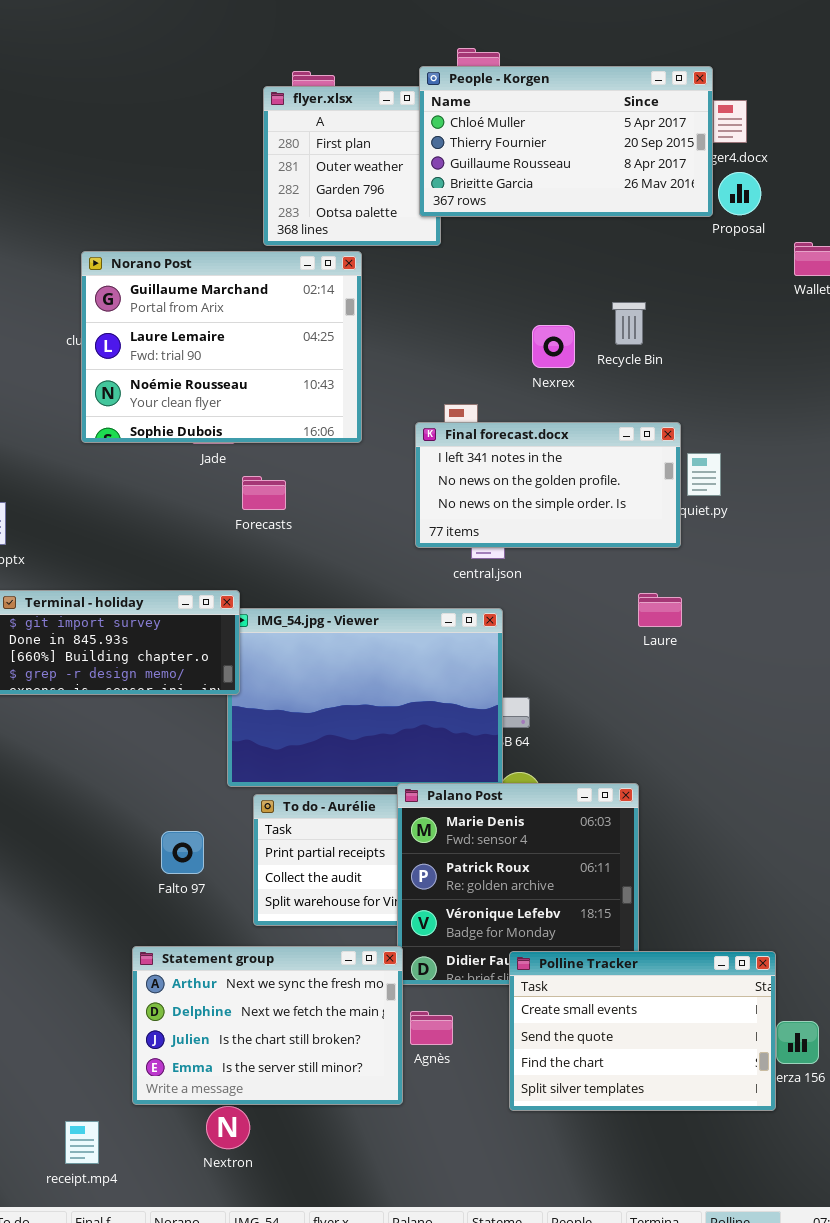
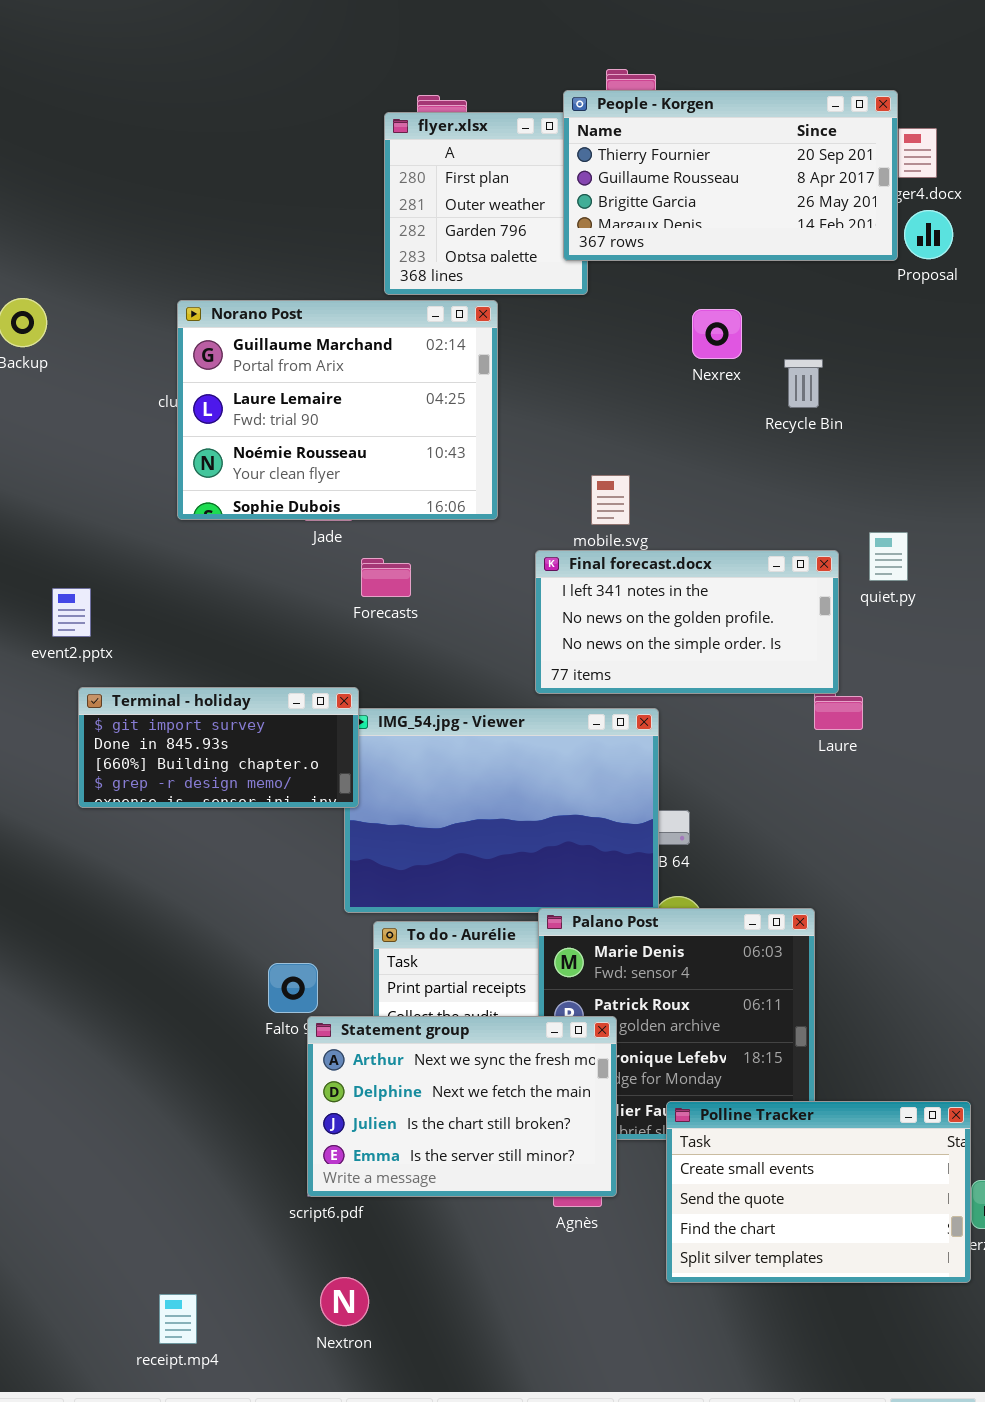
People - Korgen: [419,66,713,217] -> [563,90,898,261], scrolled down 1 row
Nexrex: [532,325,575,368] -> [692,309,742,359], moved
Final forecast.docx: [415,422,681,548] -> [535,550,839,694], moved
Statement group: [132,946,403,1105] -> [307,1016,617,1197], moved

